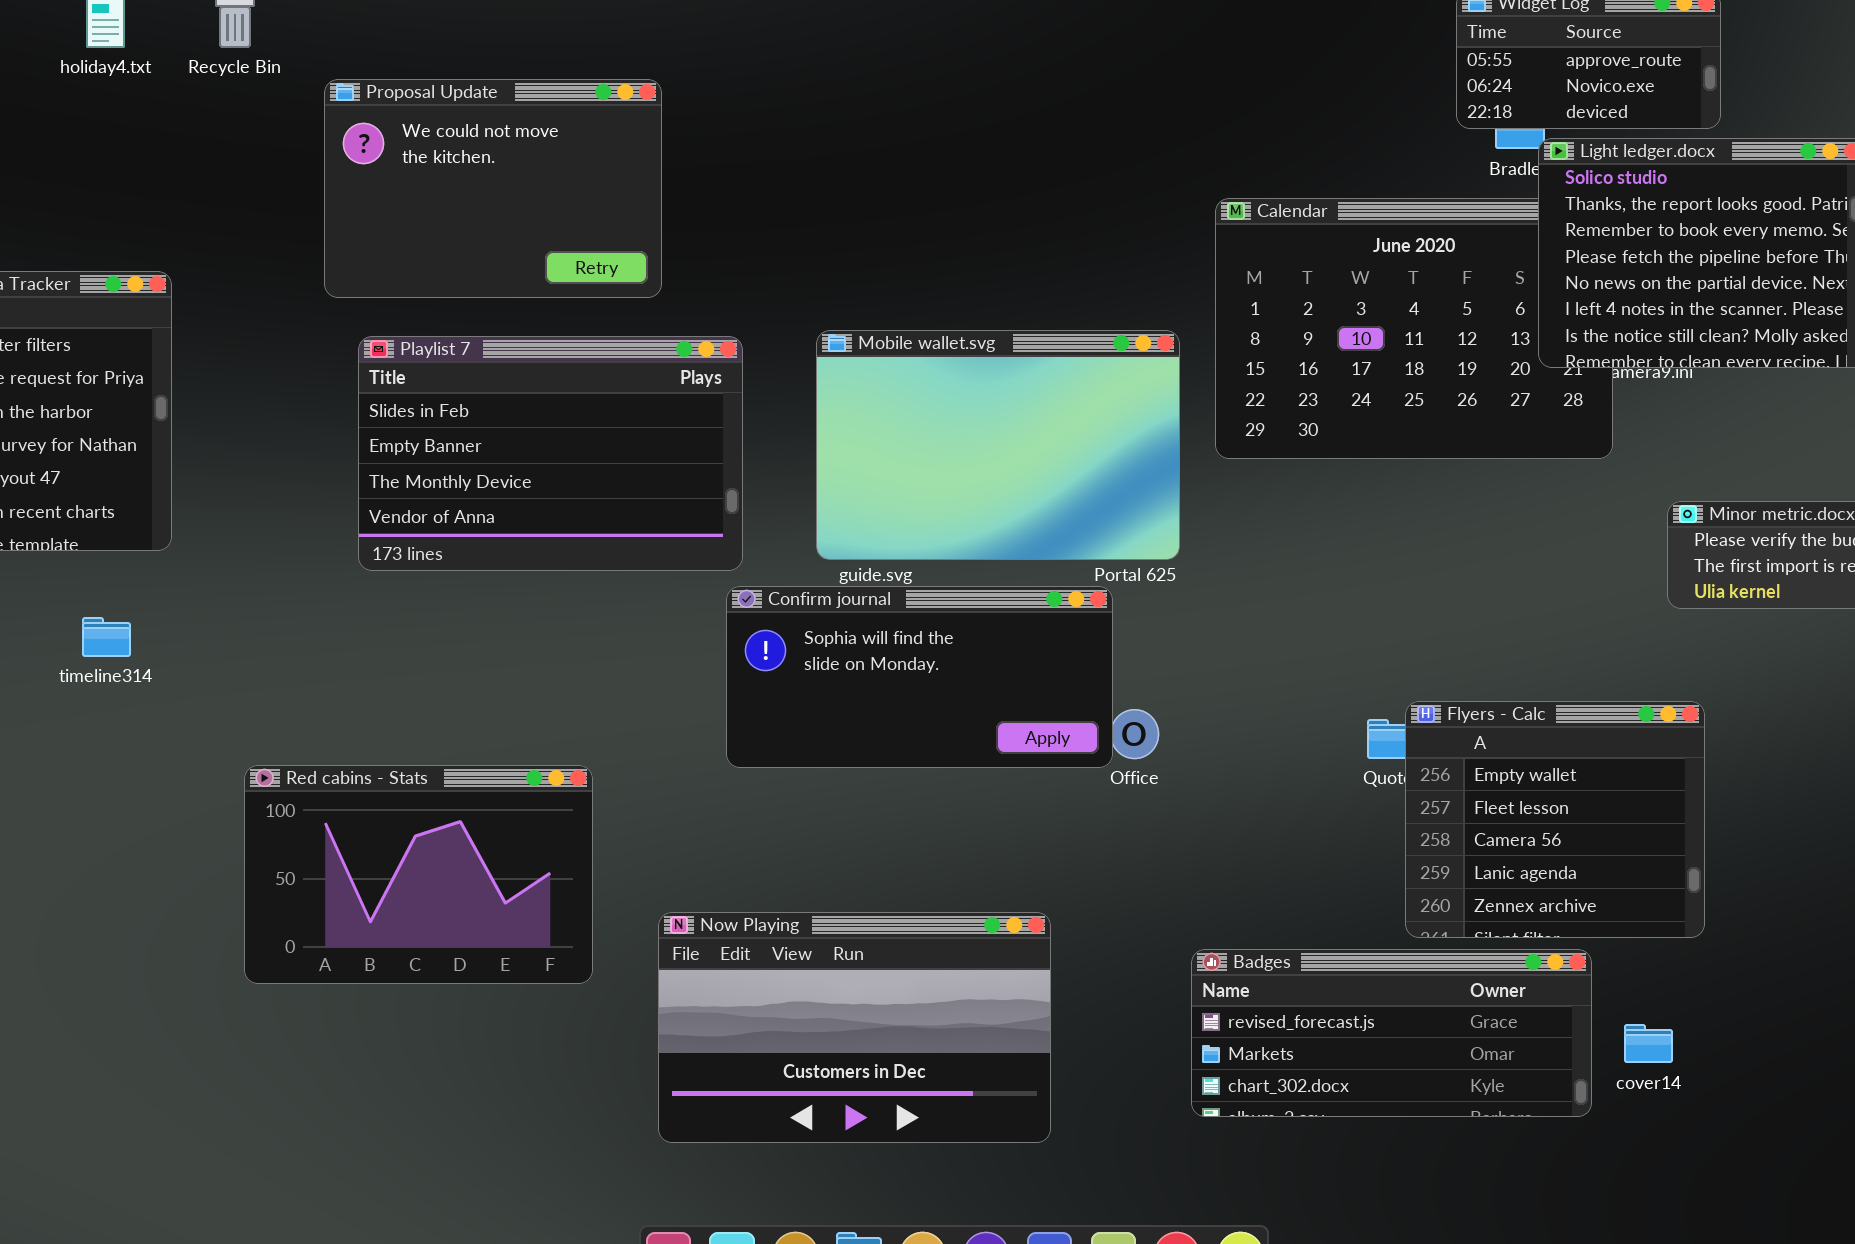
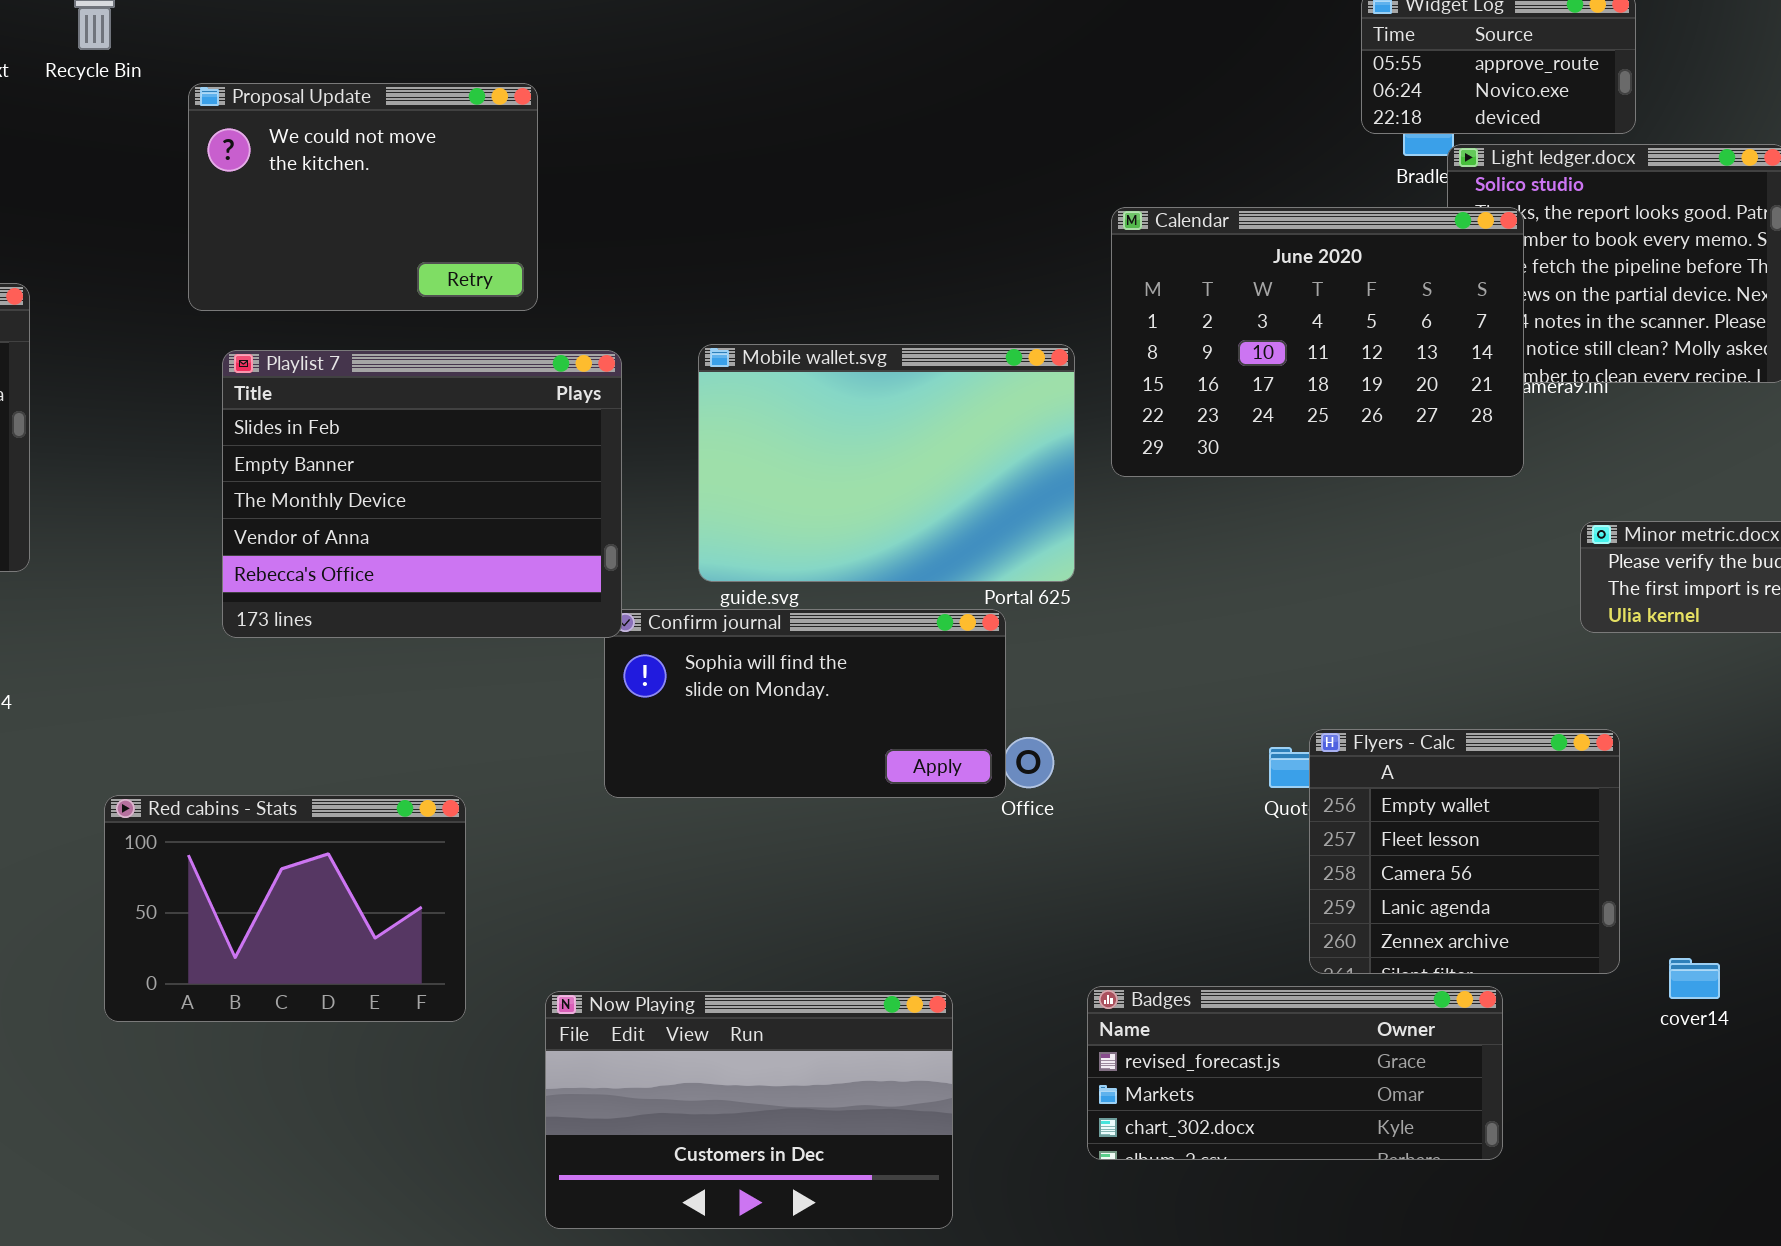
Calendar: [1215,198,1613,459] -> [1111,207,1524,477], raised
Playlist 7: [358,336,743,571] -> [222,350,622,638], resized
Now Playing: [658,912,1051,1143] -> [545,991,953,1229], moved
cover14: [1624,1024,1673,1063] -> [1669,958,1720,999], moved

